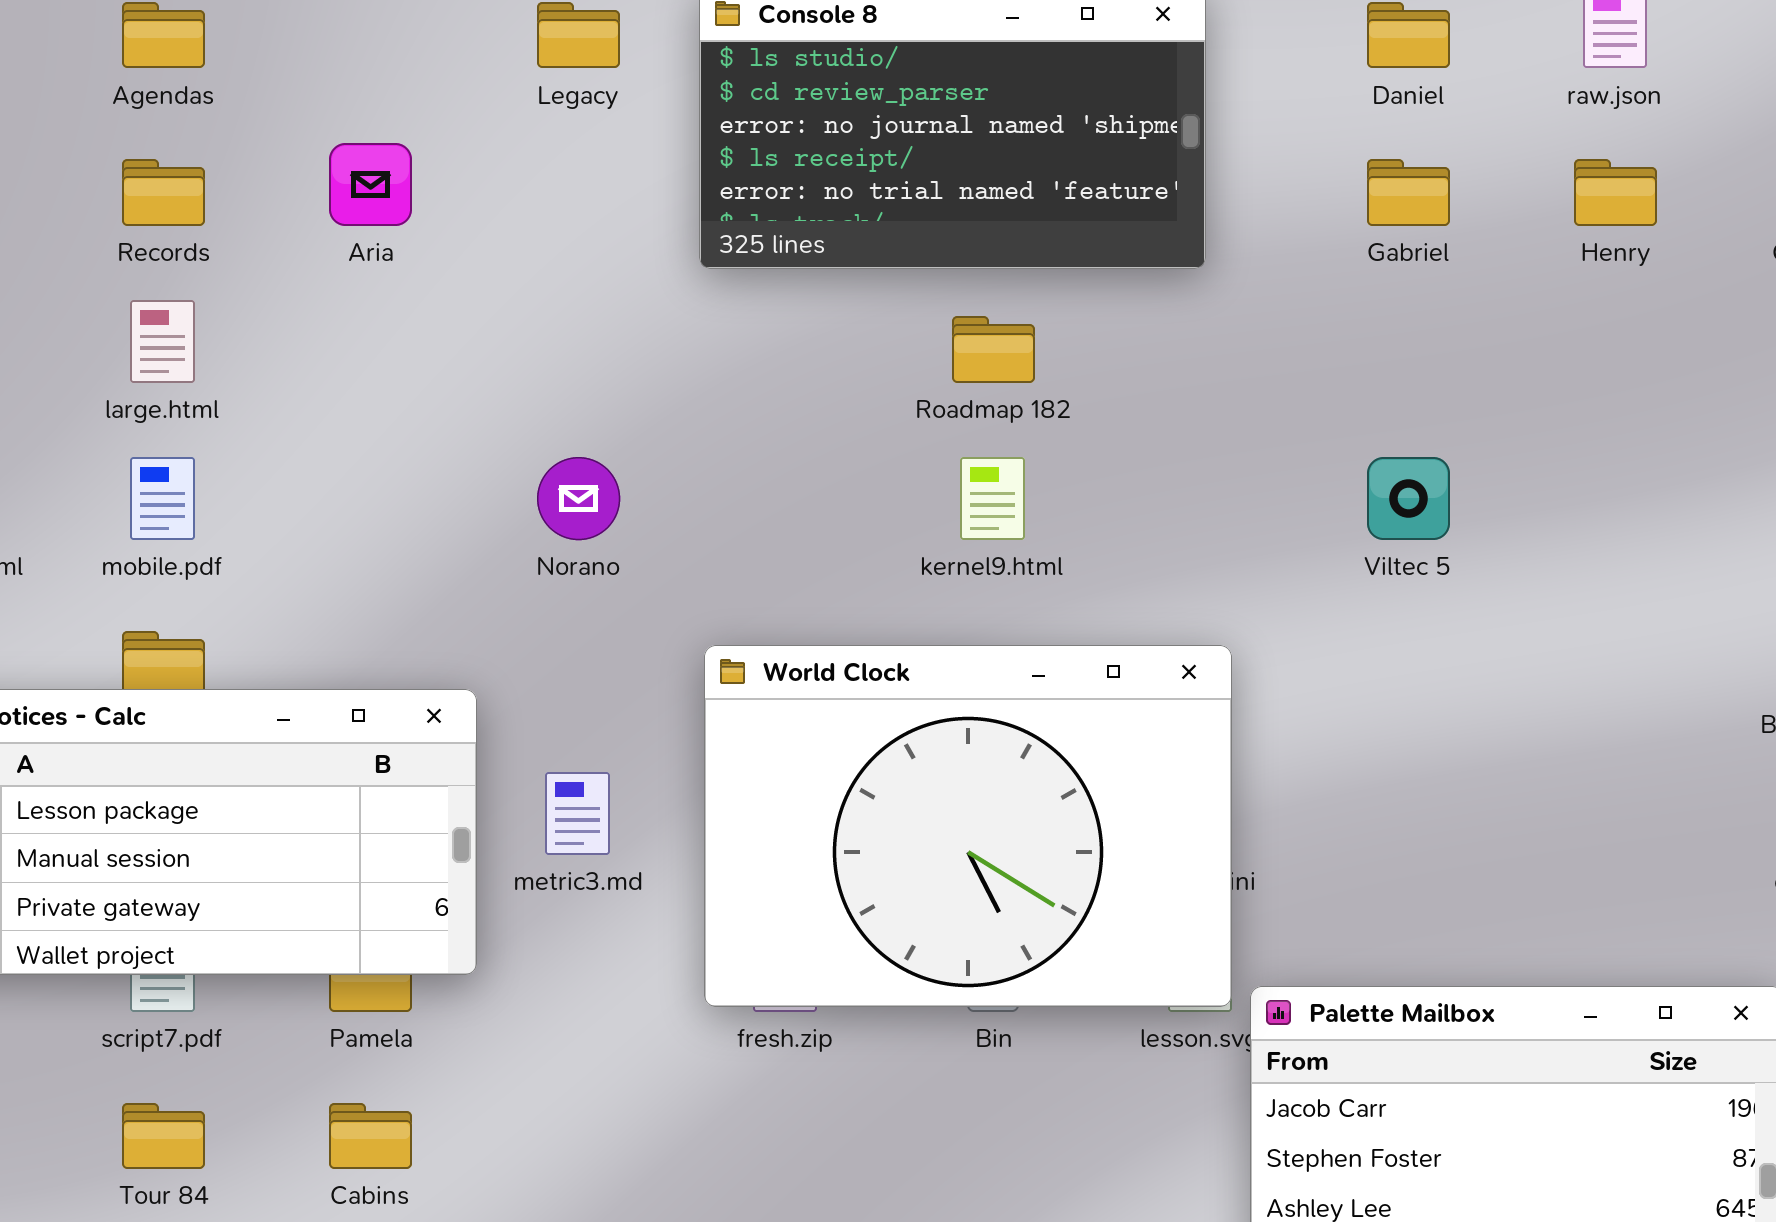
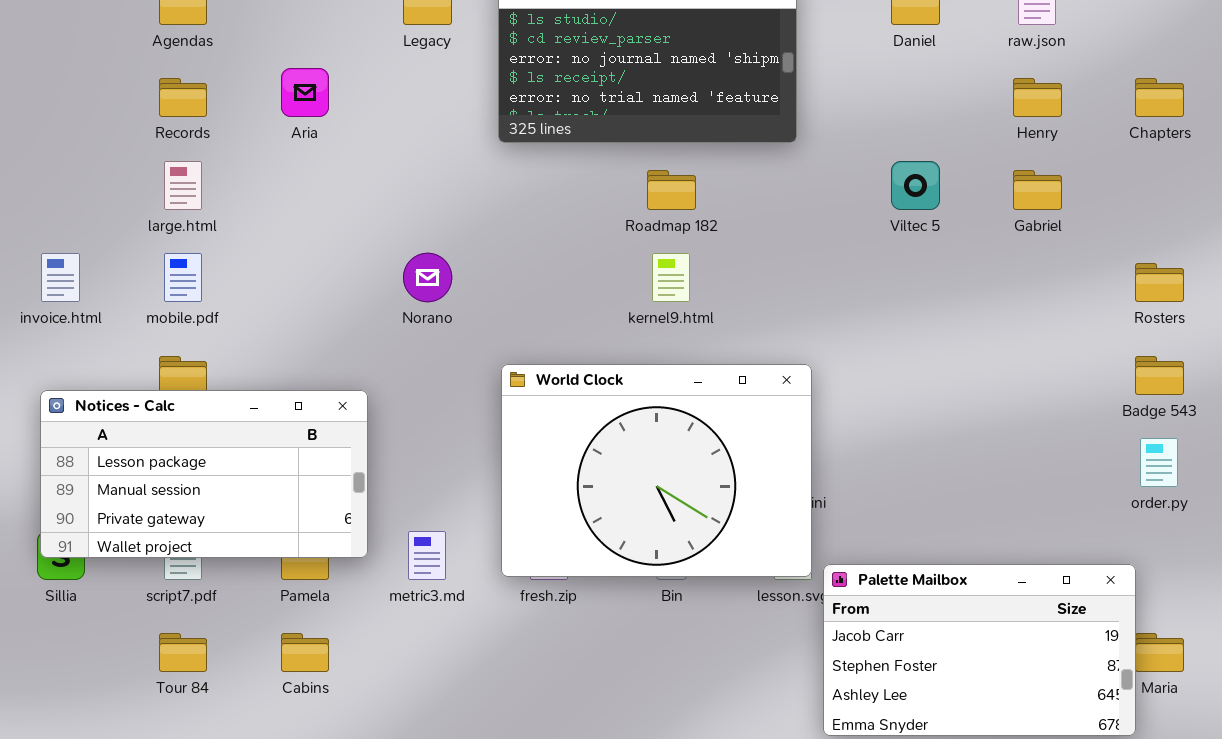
Gabriel: [1367,159,1450,226] -> [1013,170,1062,210], moved
Viltec 5: [1367,457,1450,540] -> [891,161,940,210], moved
metric3.md: [545,772,610,855] -> [408,531,446,580], moved

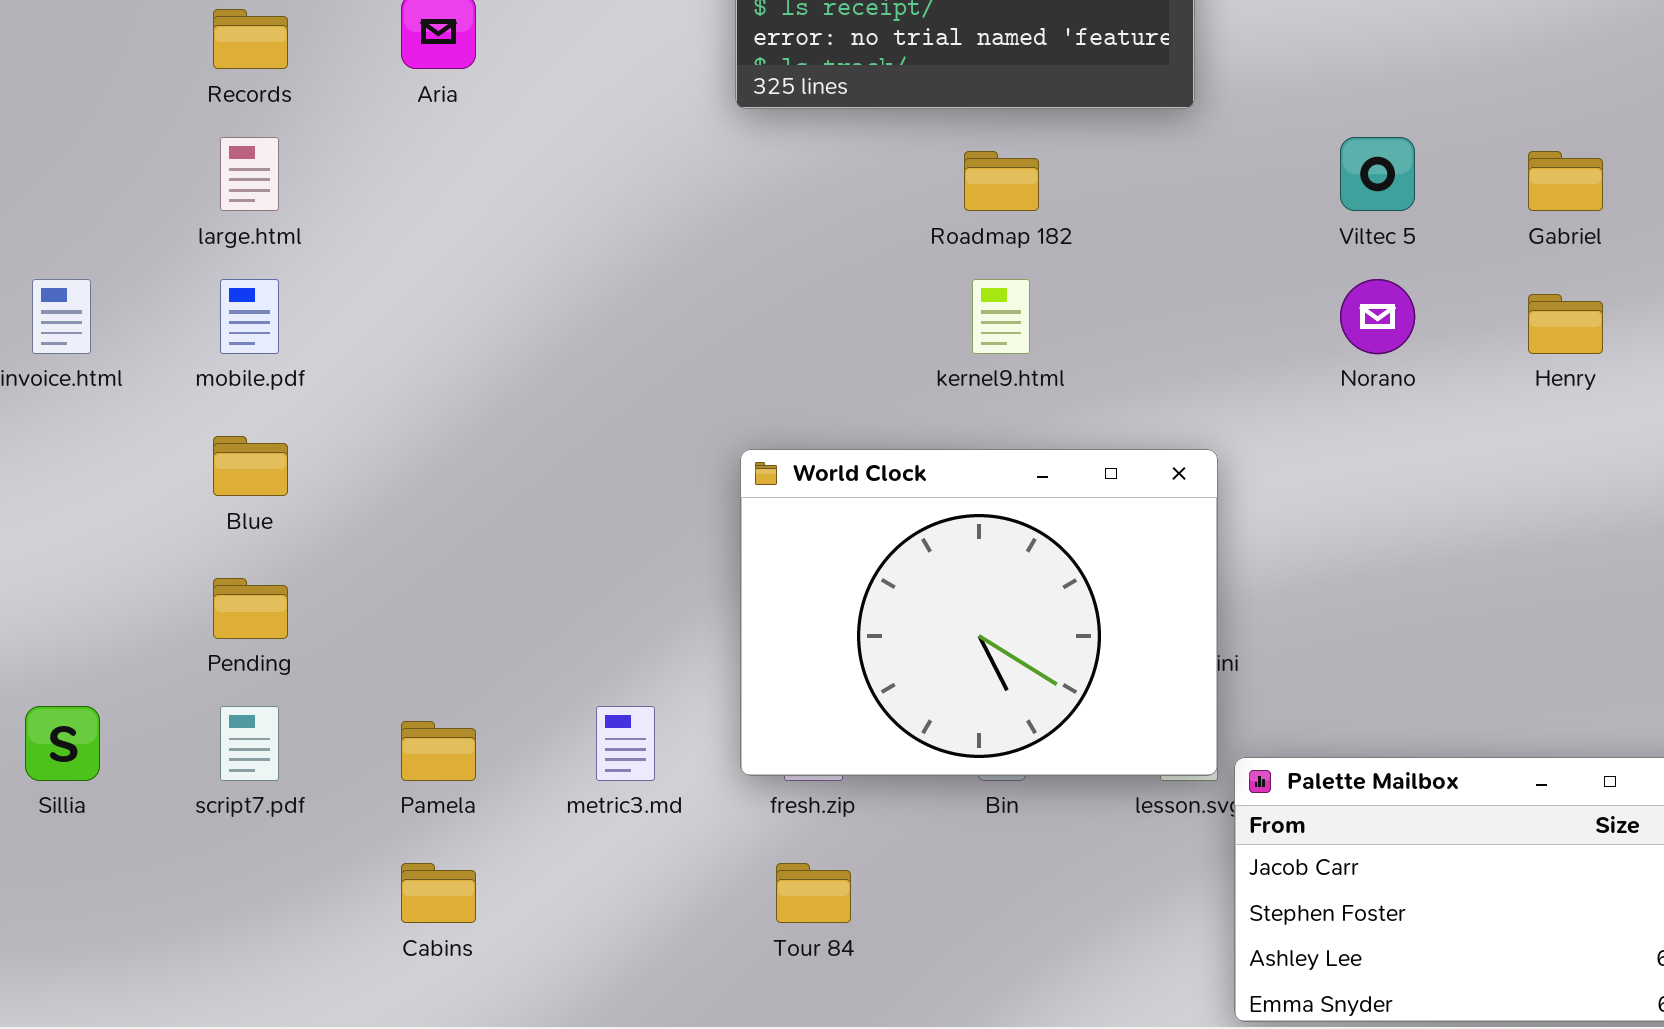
Henry: [1013,78,1062,117] -> [1528,294,1603,354], moved
Norano: [403,253,452,302] -> [1340,279,1415,354], moved
Notices - Calc: [40,390,368,558] -> none, closed
Tour 84: [159,633,207,672] -> [776,863,851,923], moved

